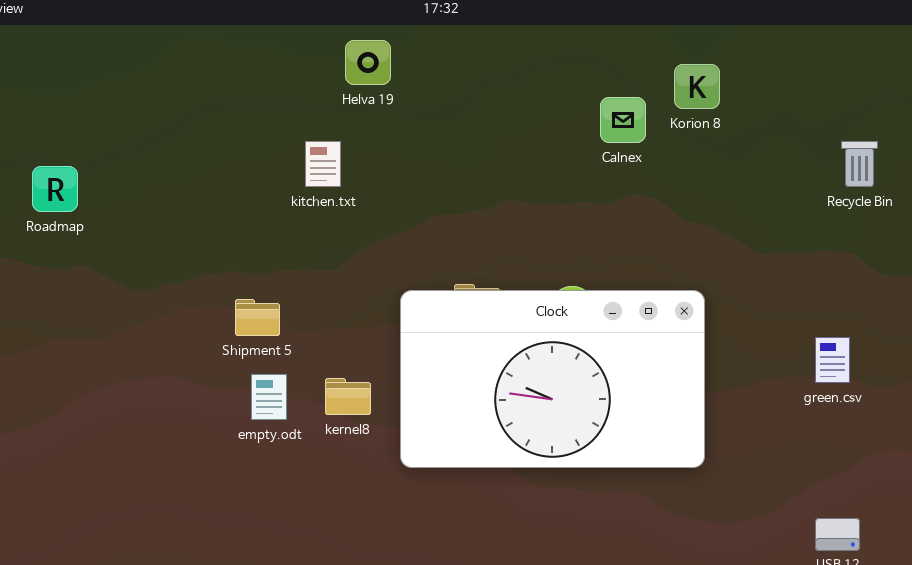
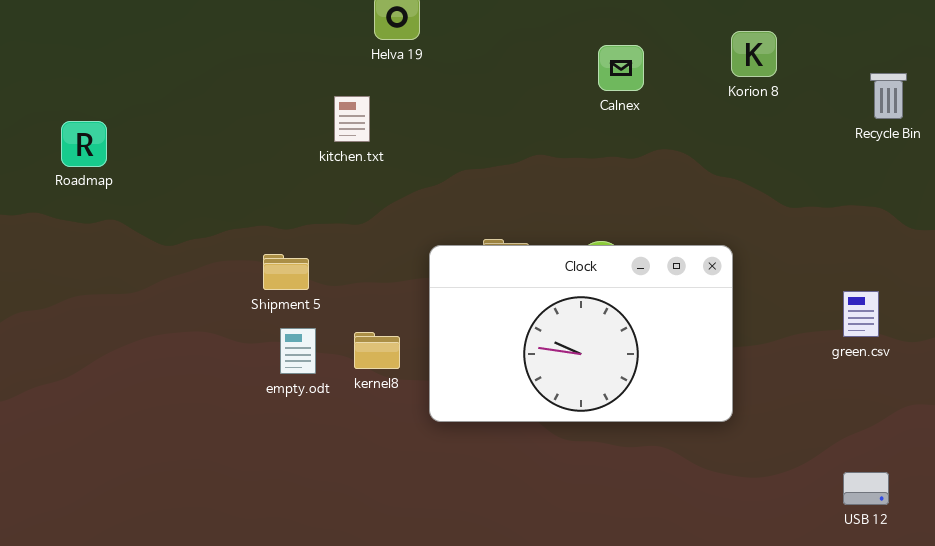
Korion 8: [674,64,720,109] -> [731,31,777,77], moved
Calnex: [600,97,646,143] -> [598,45,644,91], moved
Recycle Bin: [841,141,878,187] -> [870,73,907,119], moved

